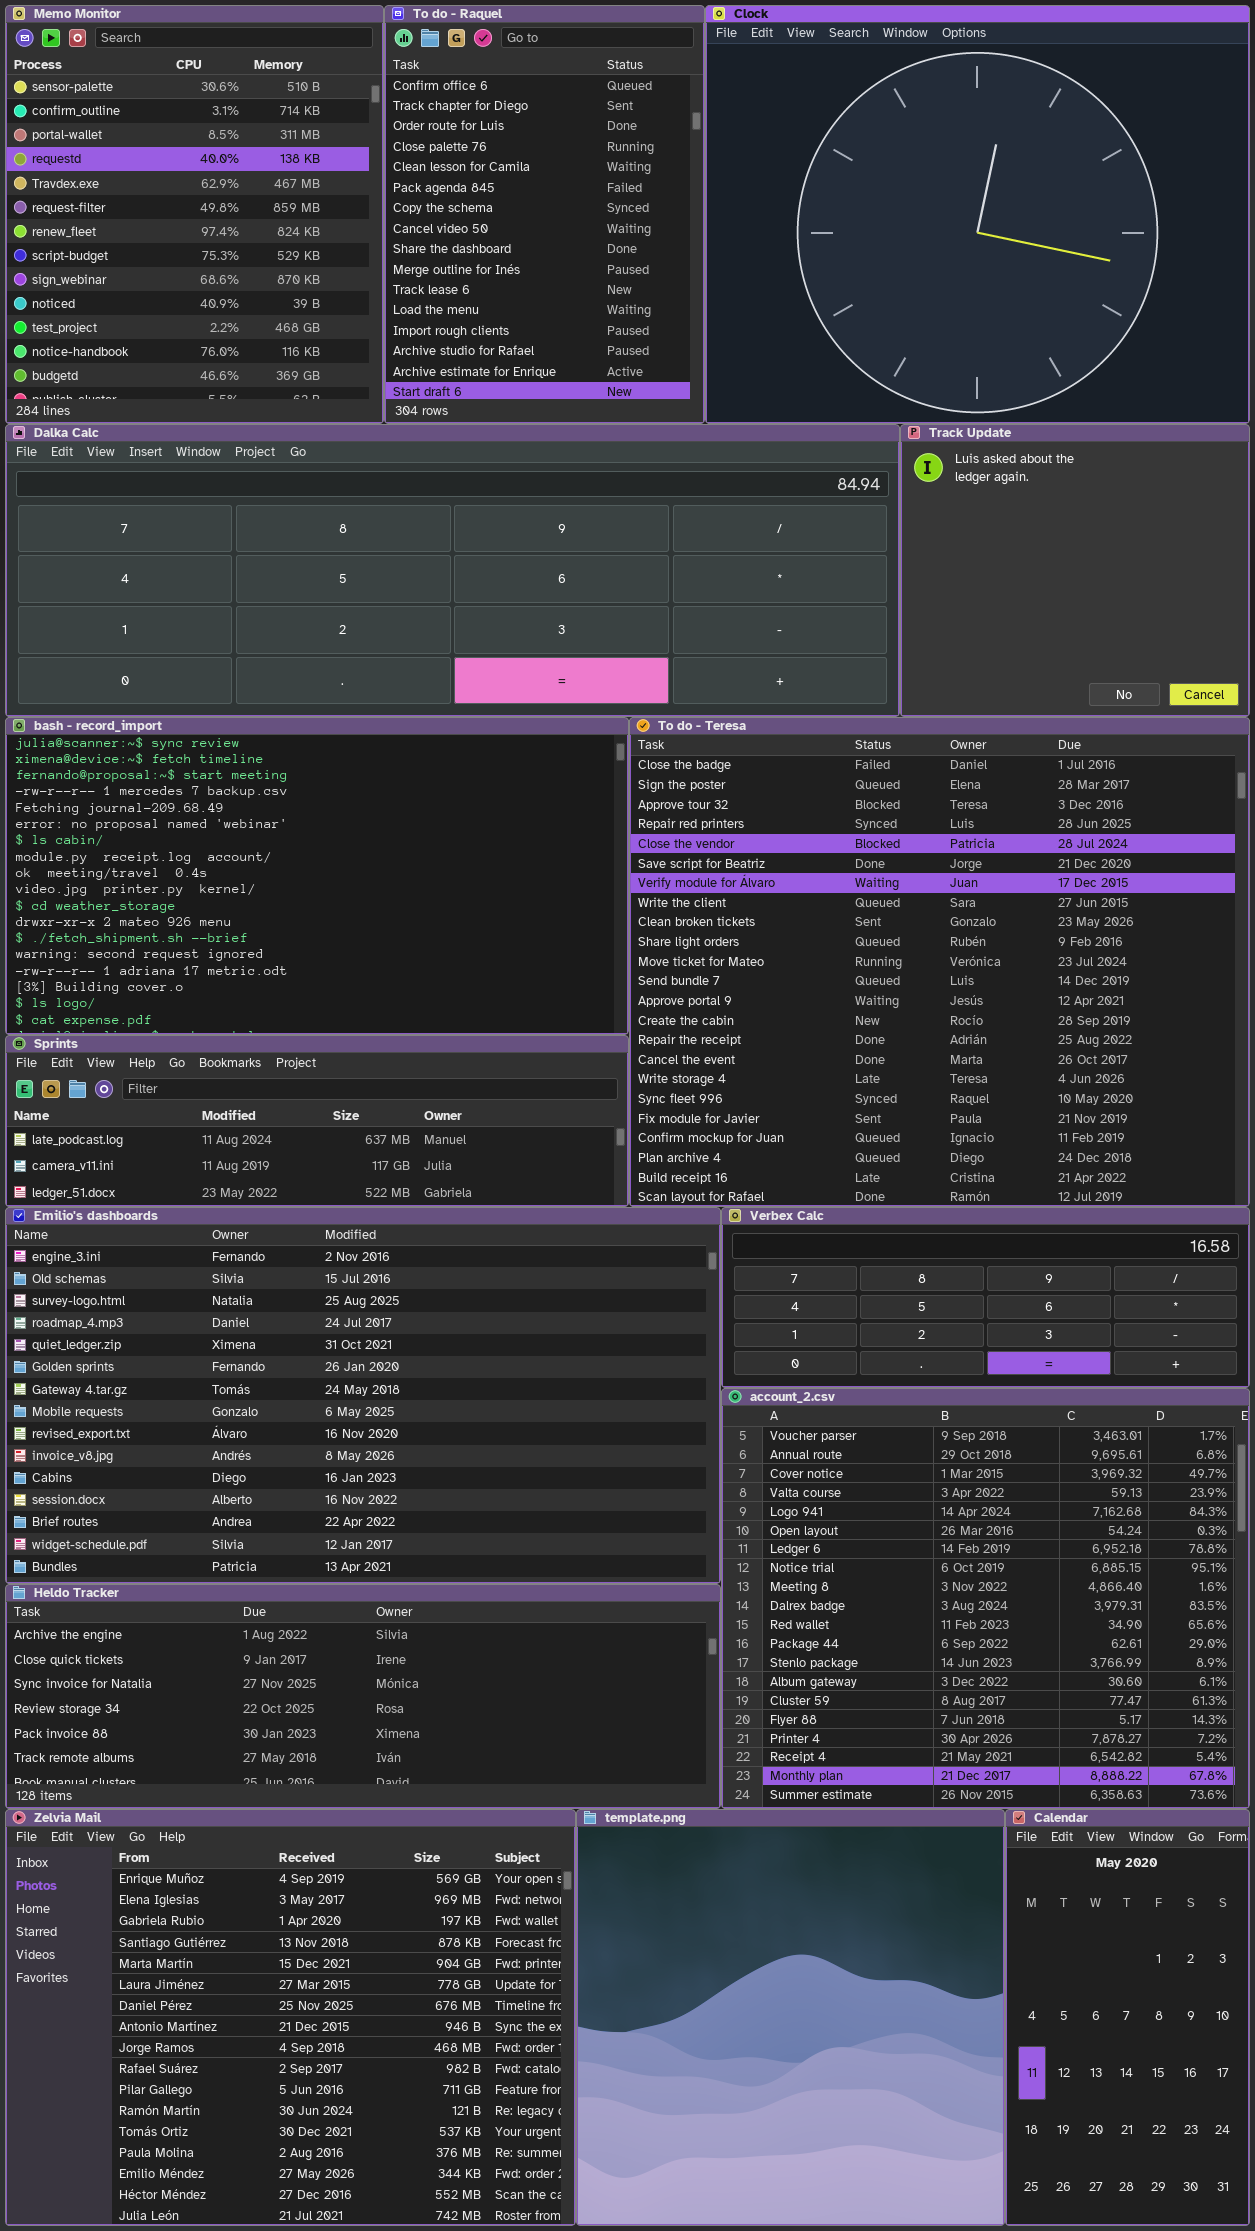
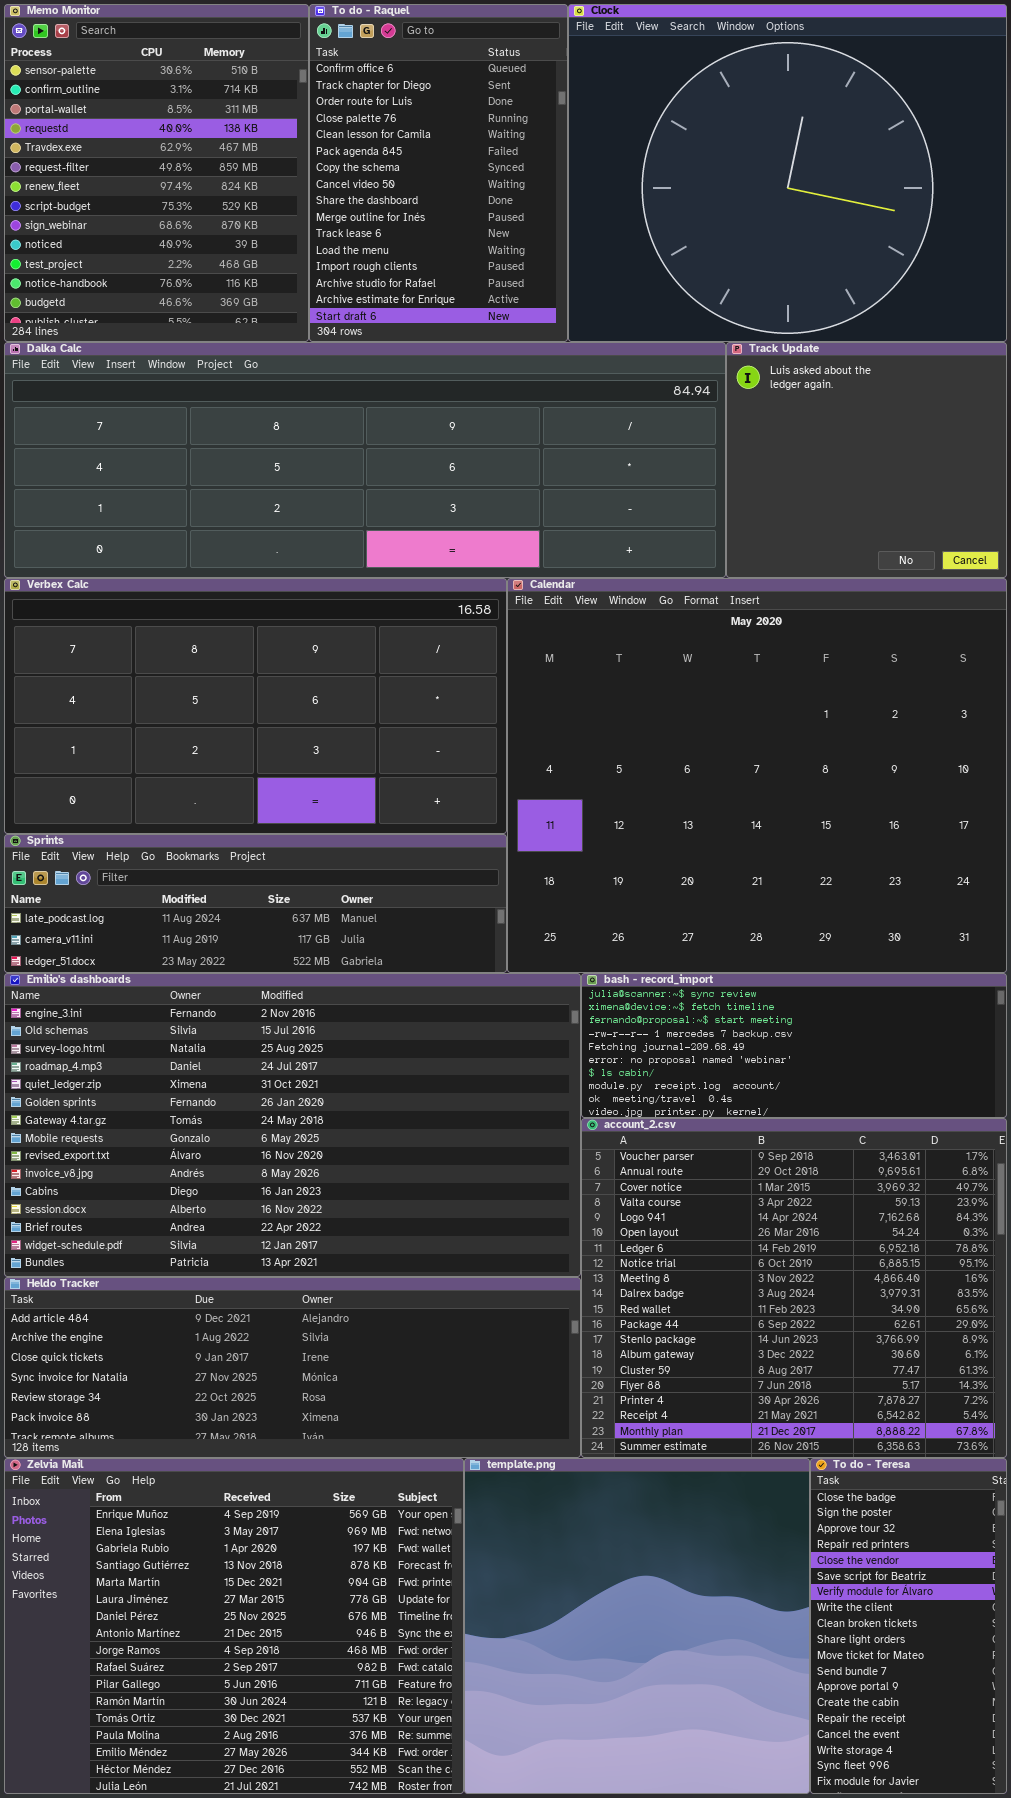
bash - record_import: [5,717,629,1035] -> [581,973,1007,1118], moved, resized
To do - Teresa: [629,717,1250,1207] -> [810,1458,1007,1794], moved, resized
Verbex Calc: [721,1207,1250,1388] -> [4,578,507,834], moved, resized
Heldo Tracker: [5,1584,721,1809] -> [4,1277,581,1458], scrolled up 1 row
Calendar: [1005,1809,1250,2226] -> [507,578,1007,973], moved, resized

